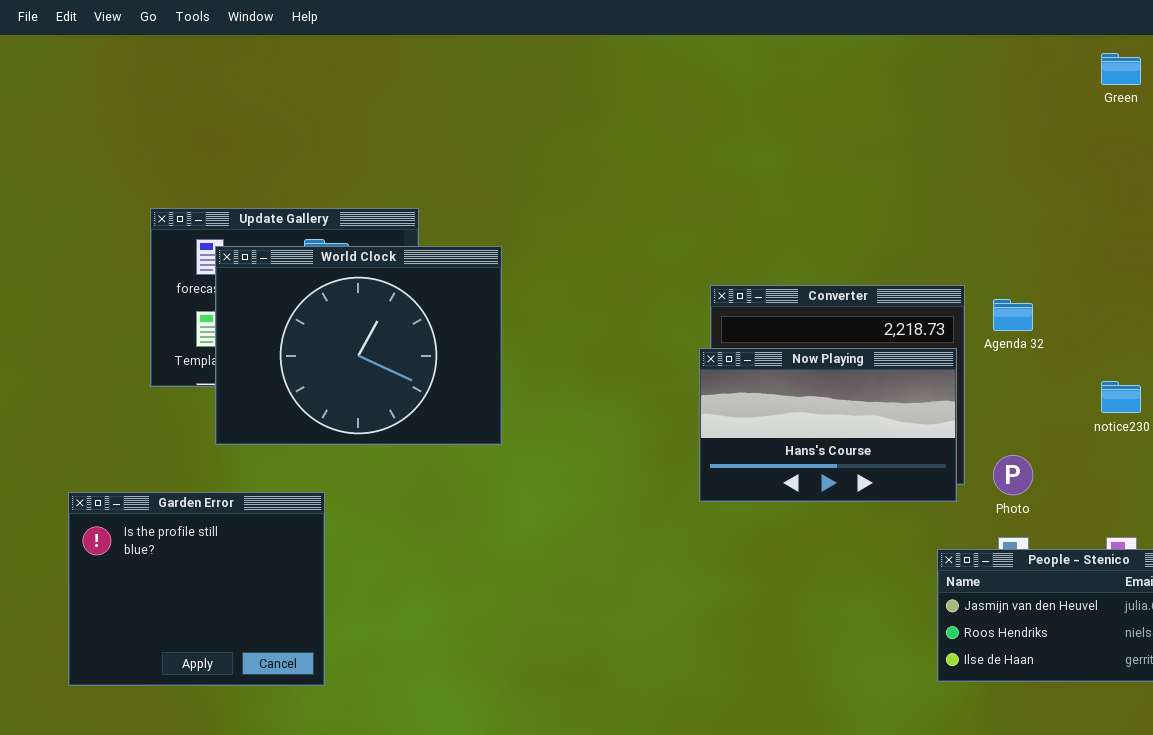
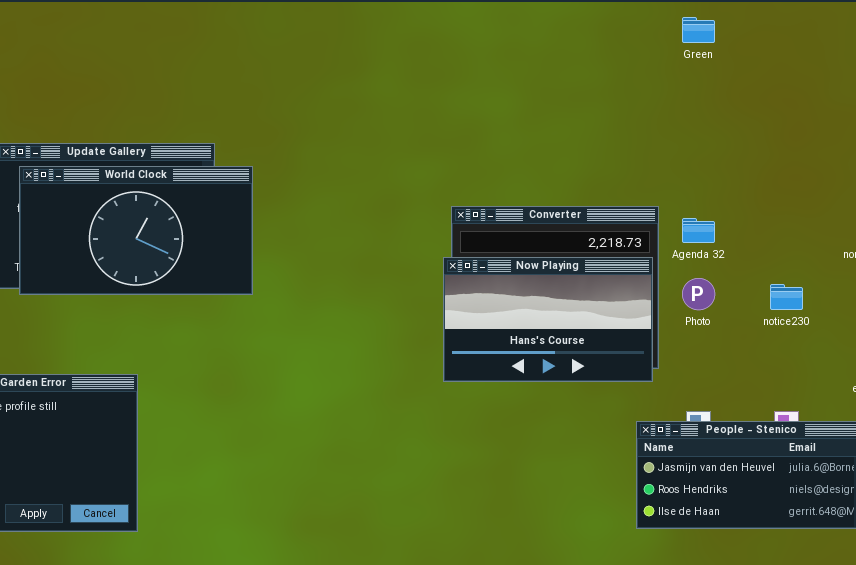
Green: [1101,53,1141,85] -> [682,17,715,43], moved
World Clock: [215,246,502,445] -> [19,166,253,295], moved, resized
Photo: [993,455,1033,495] -> [682,278,715,310], moved

